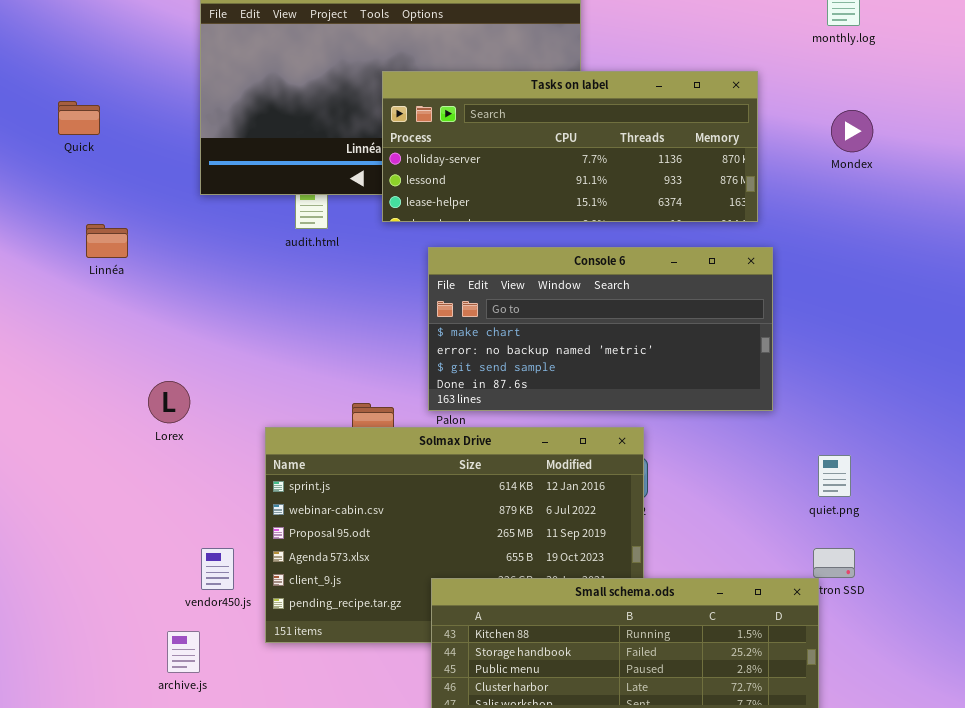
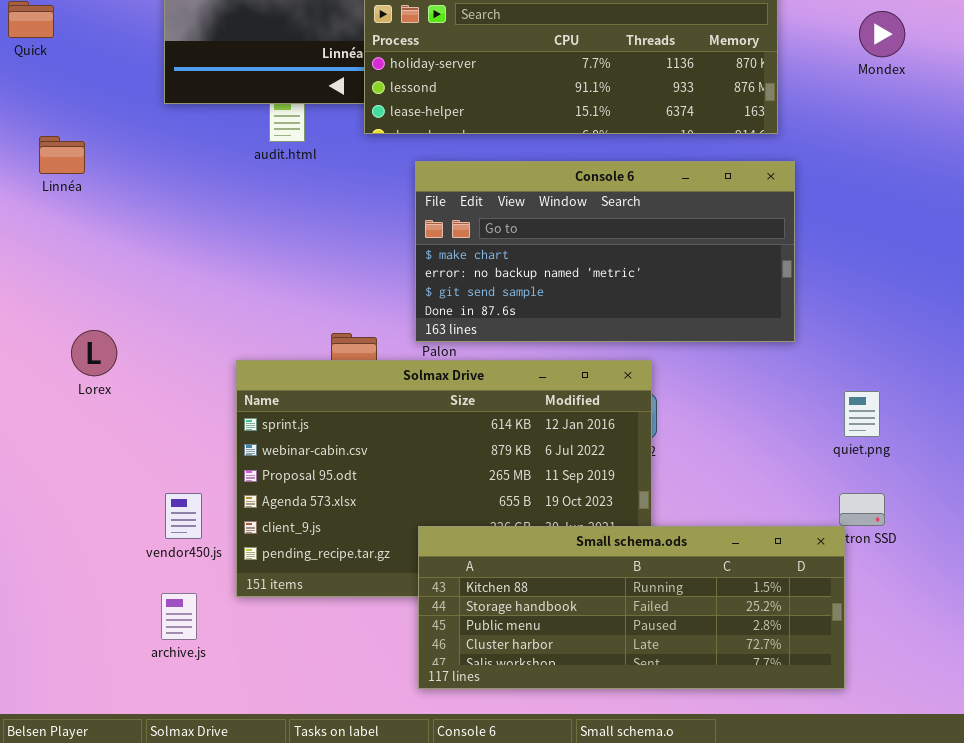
Lorex: [148,381,190,423] -> [71,330,117,376], moved
archive.js: [167,631,200,673] -> [161,593,197,640], moved

